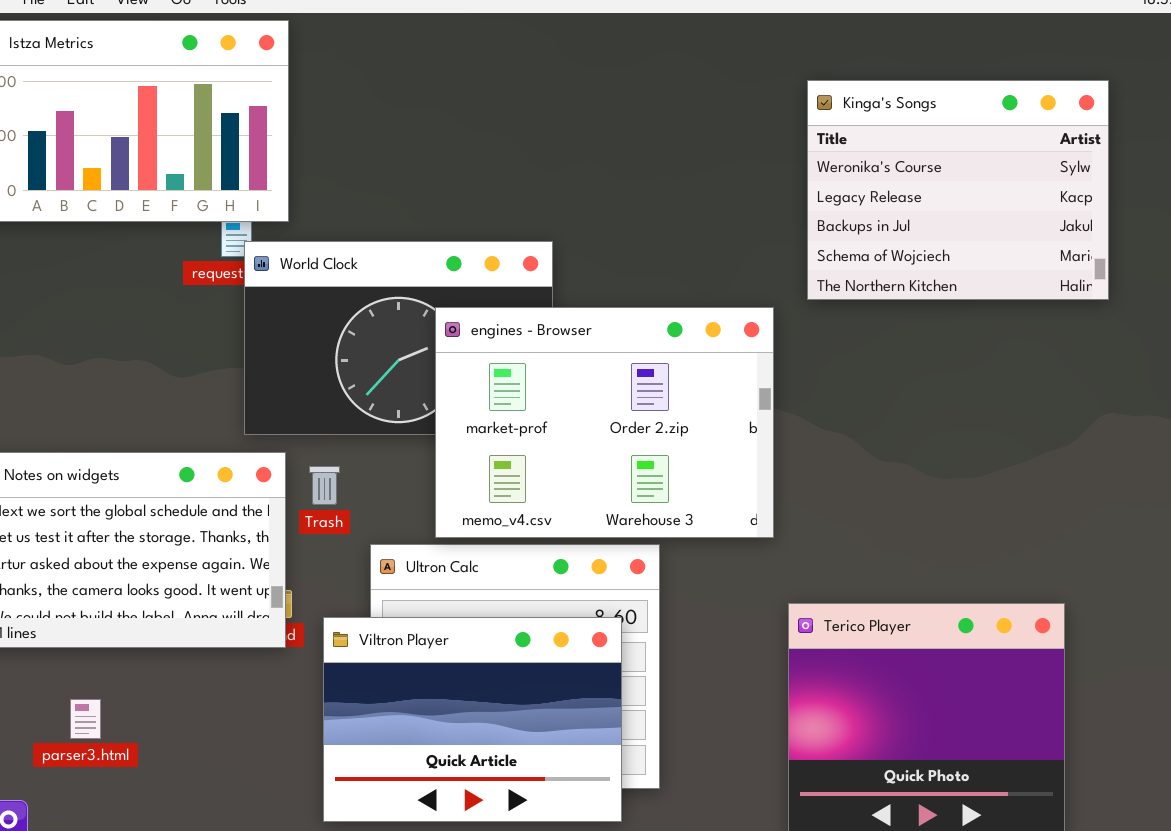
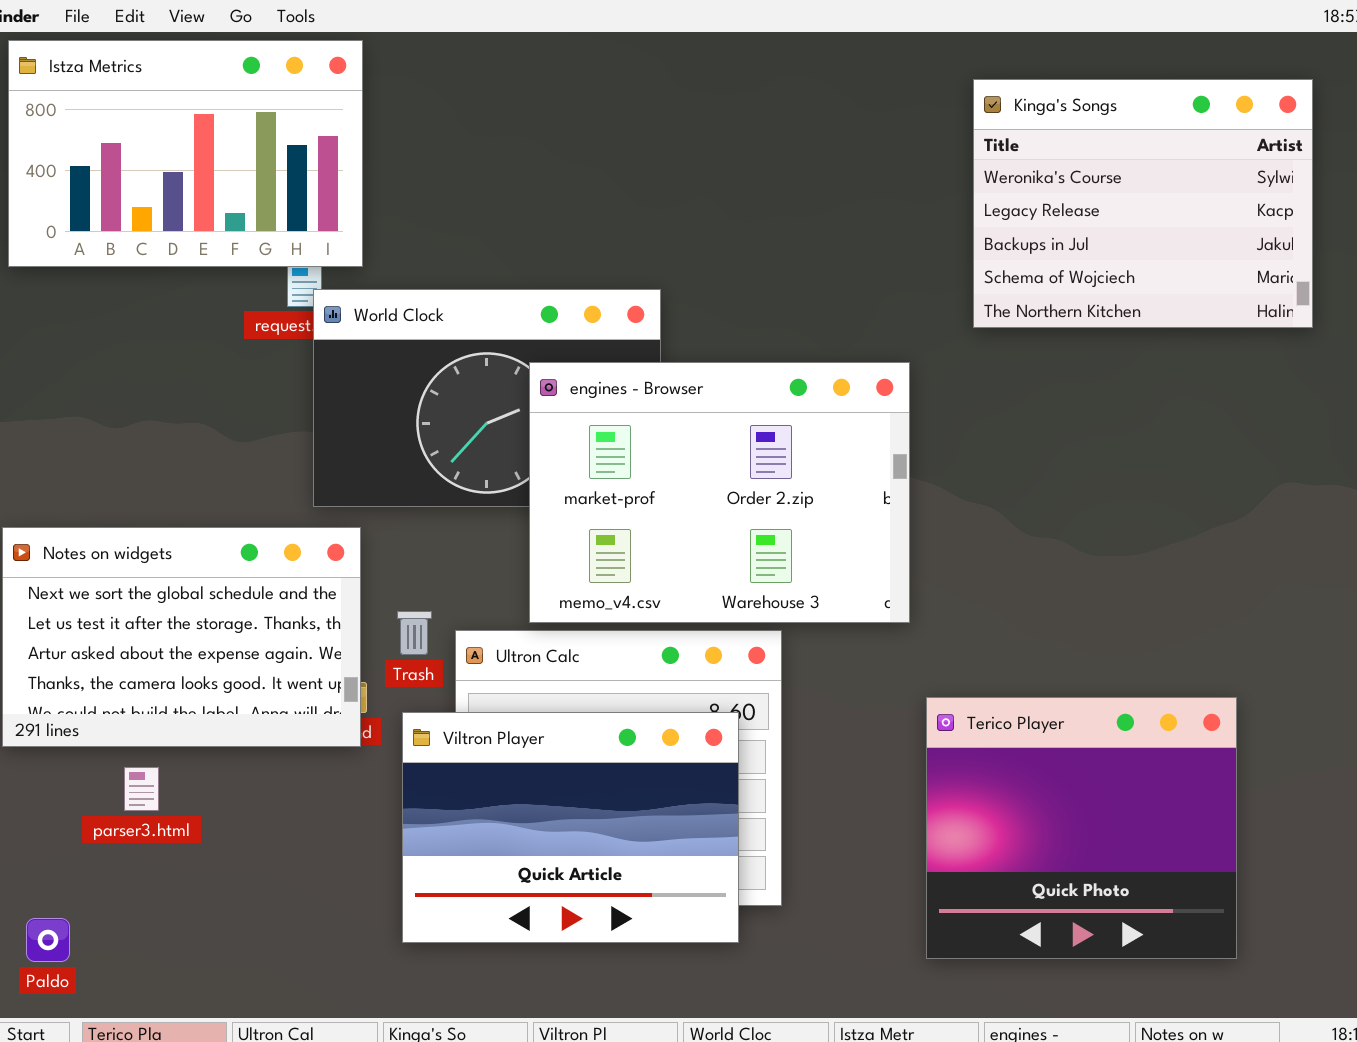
Kinga's Songs: [807,80,1109,300] -> [973,79,1313,328], moved
Trash: [309,466,340,505] -> [397,611,432,655], moved
parser3.html: [70,699,101,739] -> [124,767,159,811], moved

